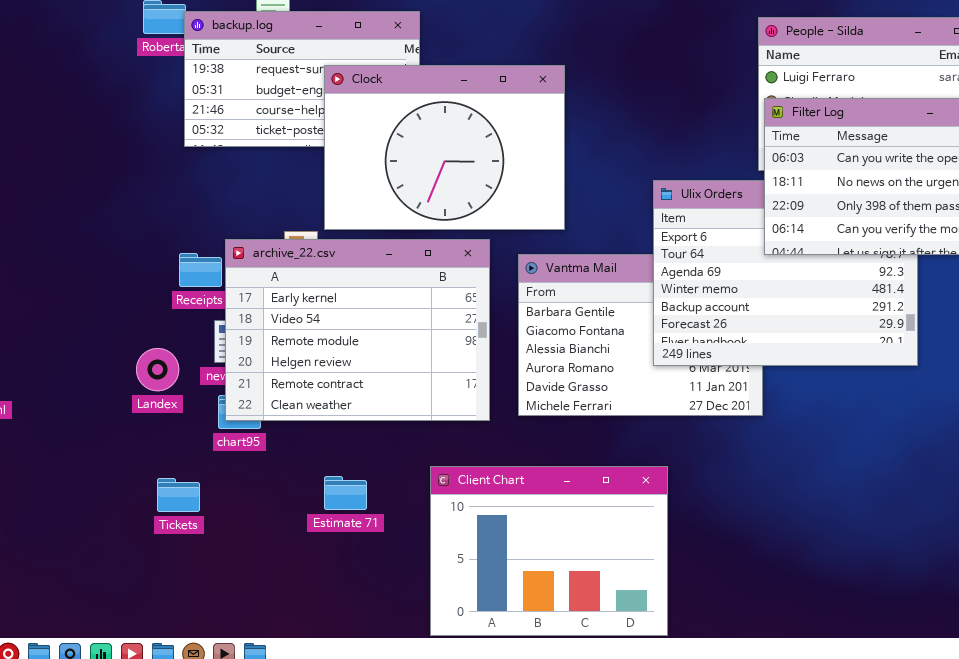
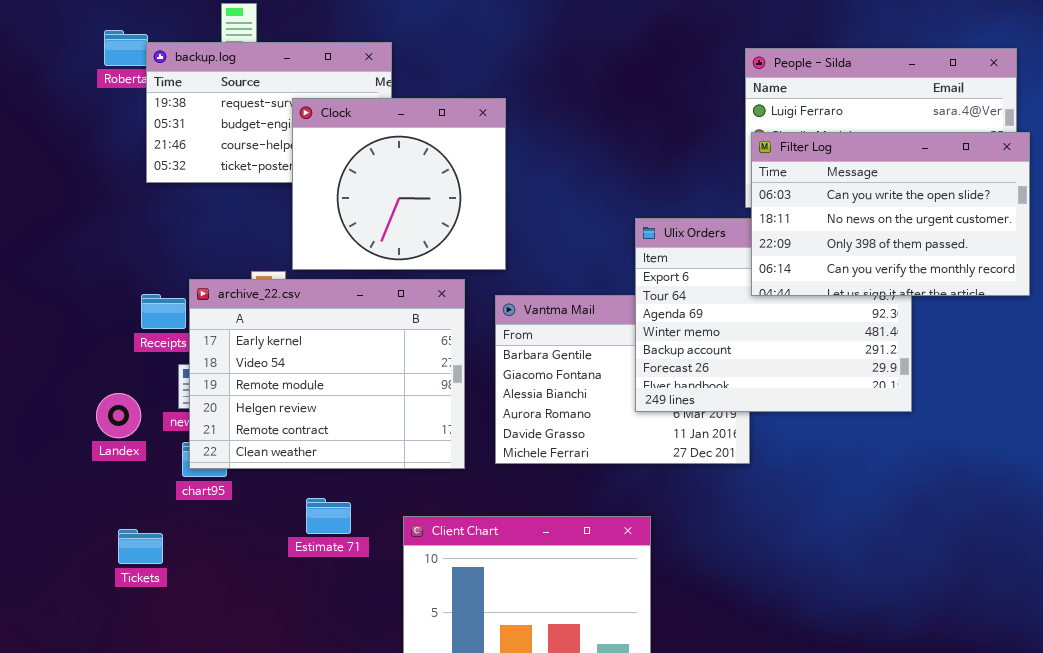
Clock: [324,65,565,230] -> [292,98,506,270], resized
Estimate 71: [324,476,367,510] -> [306,498,351,534], moved

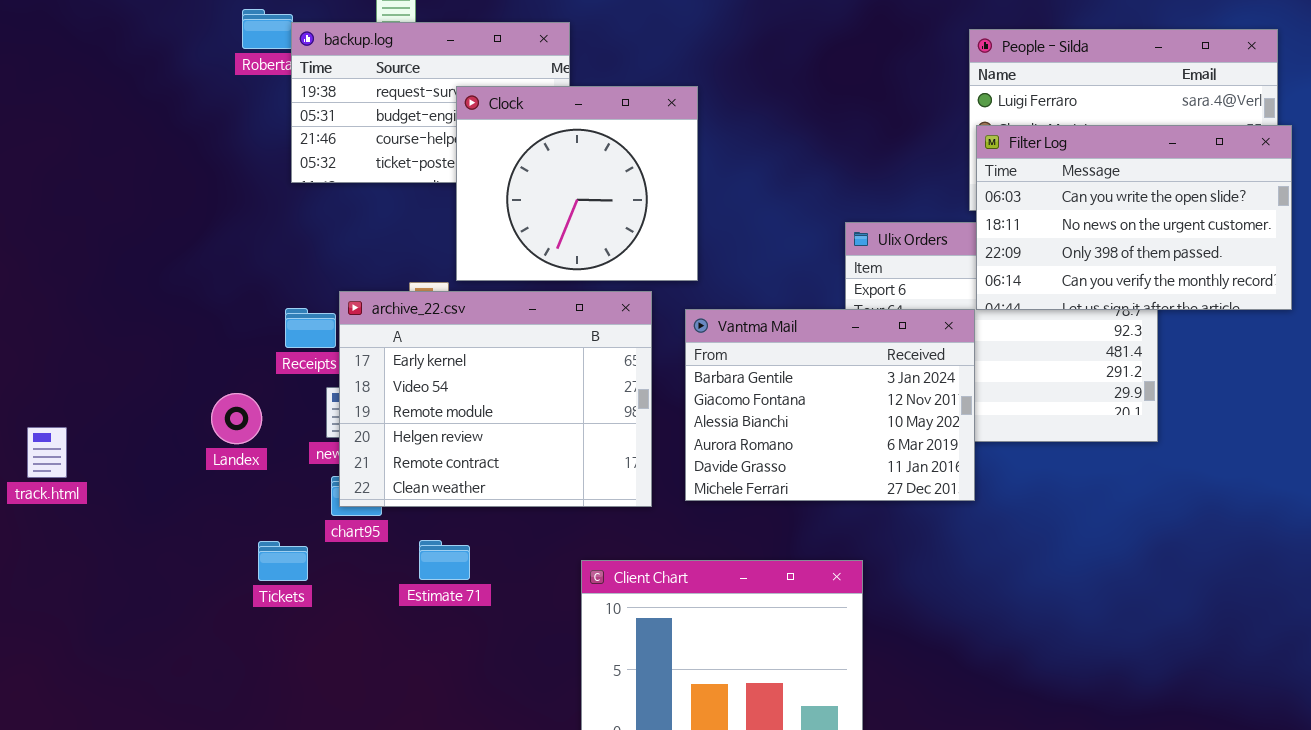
Vantma Mail: [495,295,750,464] -> [685,309,975,501], raised
Landex: [96,393,141,438] -> [211,393,262,444], moved
Estimate 71: [306,498,351,534] -> [419,540,470,580], moved
Tickets: [118,529,163,564] -> [258,541,308,581], moved

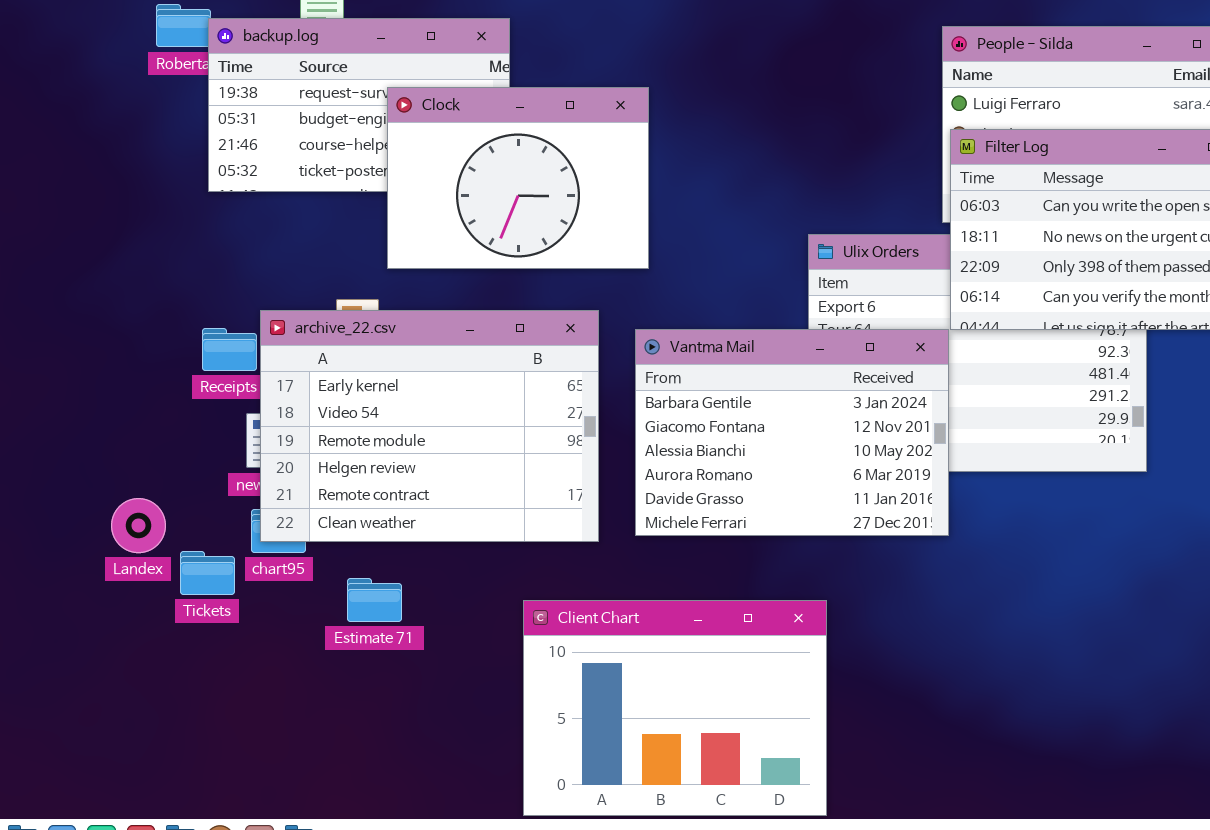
Clock: [456,86,698,281] -> [387,87,649,269], resized
Landex: [211,393,262,444] -> [111,498,166,553], moved
Tickets: [258,541,308,581] -> [180,551,235,595], moved

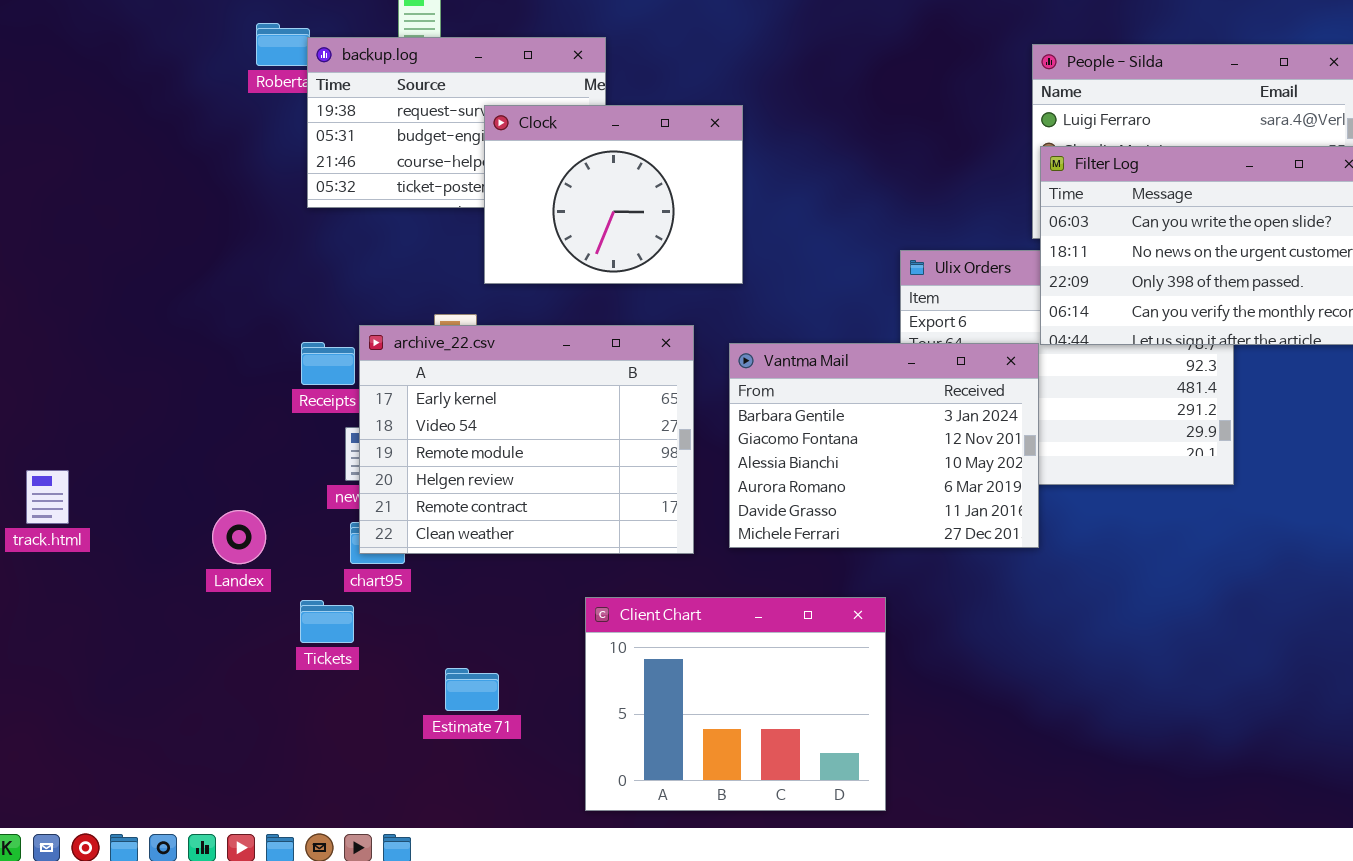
Tickets: [180,551,235,595] -> [300,600,354,643], moved
Estimate 71: [347,578,402,622] -> [445,668,499,711], moved
Client Chart: [523,600,827,816] -> [585,597,886,811], moved

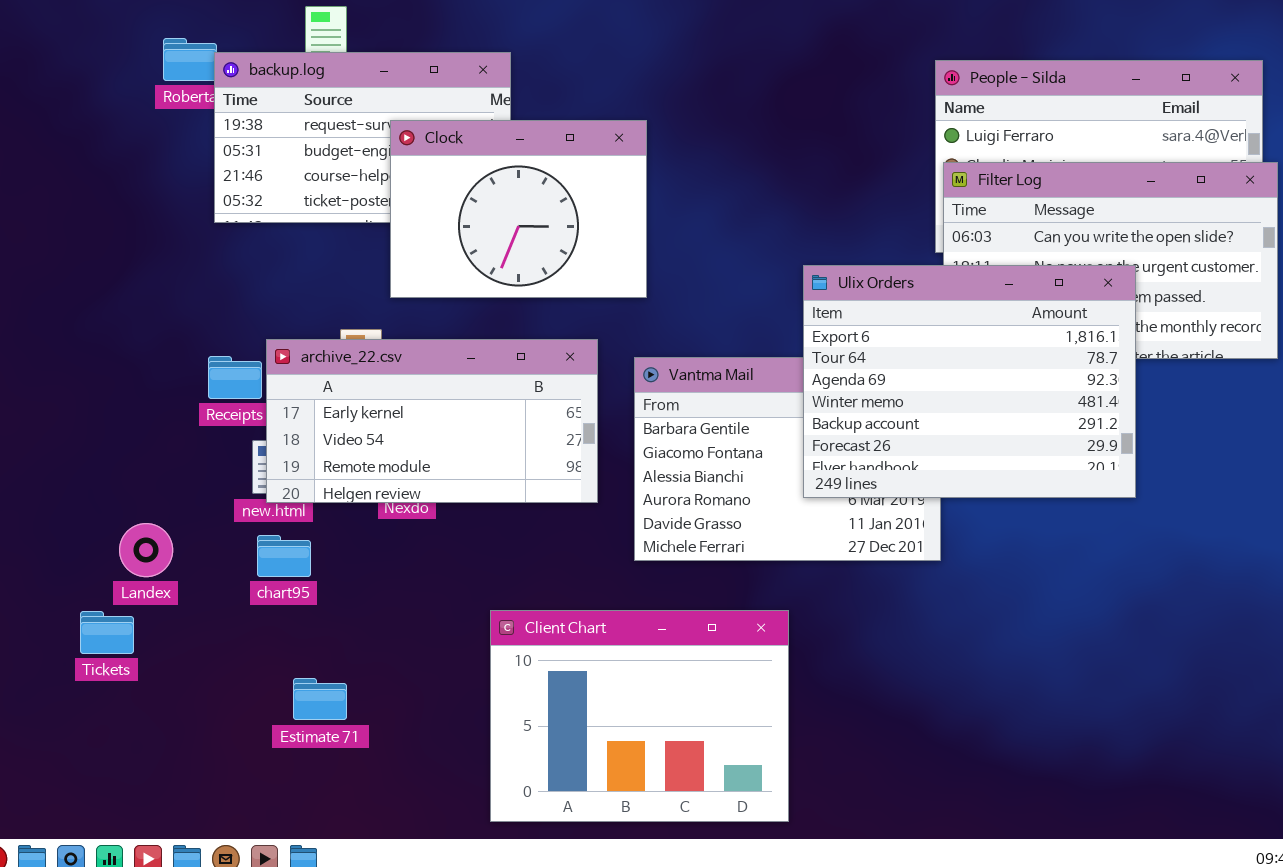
Ulix Orders: [900,250,1234,485] -> [803,265,1136,498], raised
archive_22.csv: [359,325,694,554] -> [266,339,598,503], resized
Tickets: [300,600,354,643] -> [80,611,134,654], moved
Estimate 71: [445,668,499,711] -> [293,678,347,720], moved

